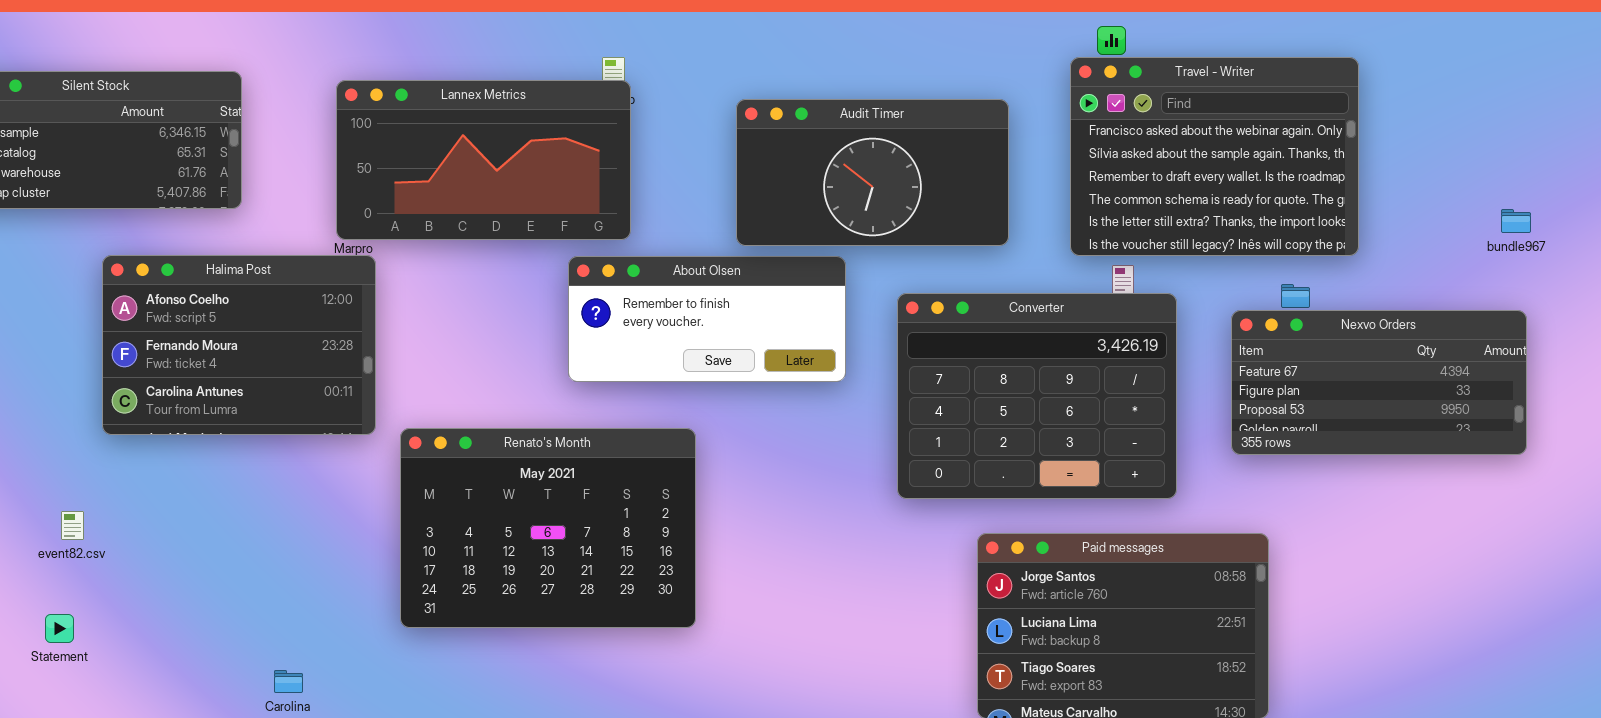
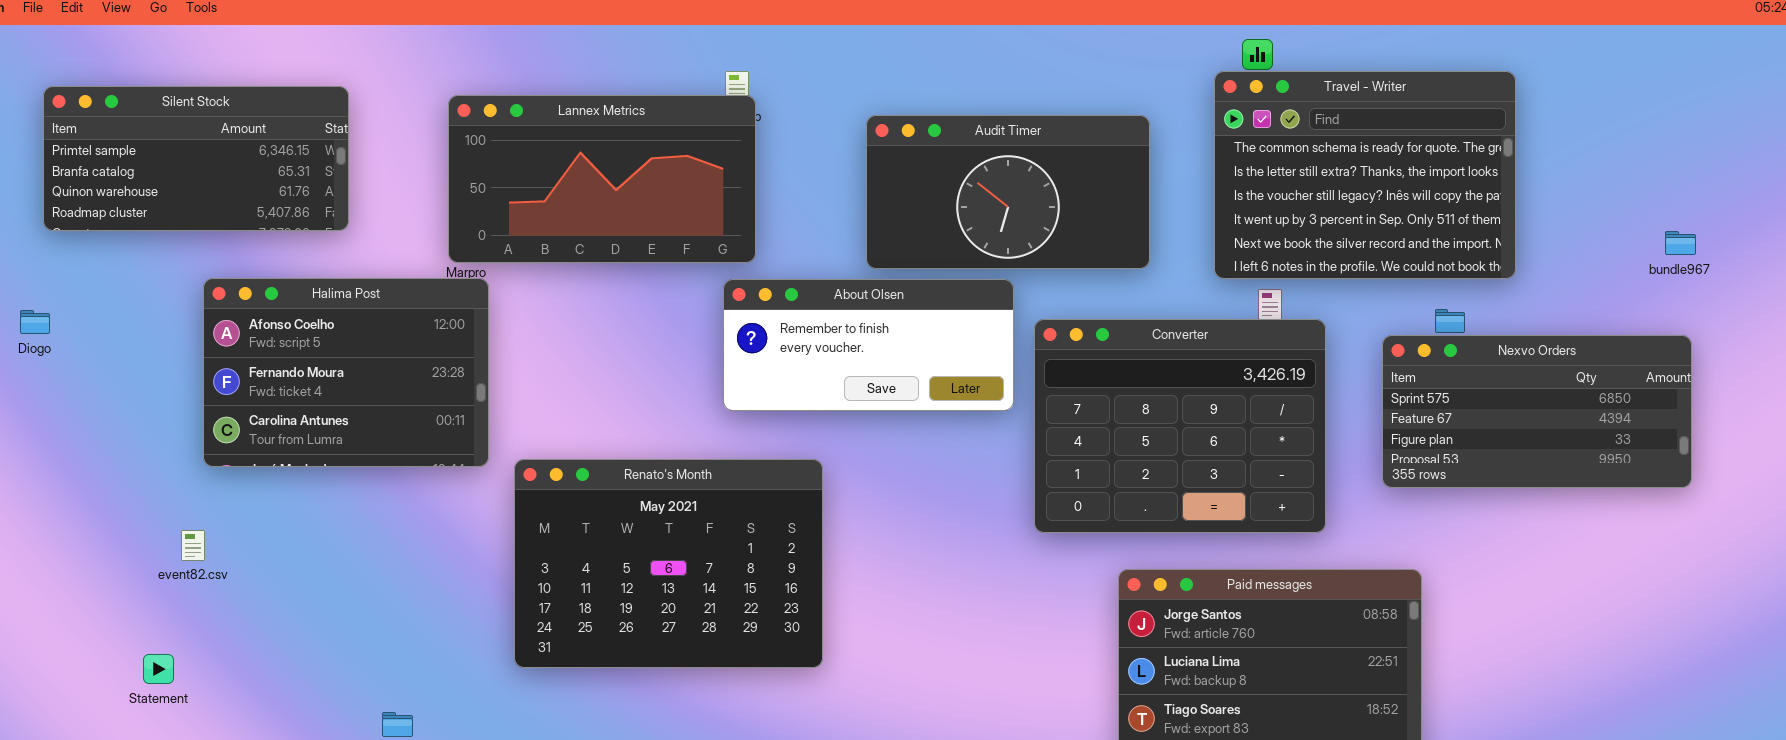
Travel - Writer: [1070,57,1359,256] -> [1214,71,1516,279], scrolled down 3 rows
About Olsen: [568,256,846,382] -> [723,279,1014,411], moved
Nexvo Orders: [1231,310,1527,455] -> [1382,335,1692,488], scrolled up 1 row
event82.csv: [61,511,84,540] -> [181,530,205,561], moved

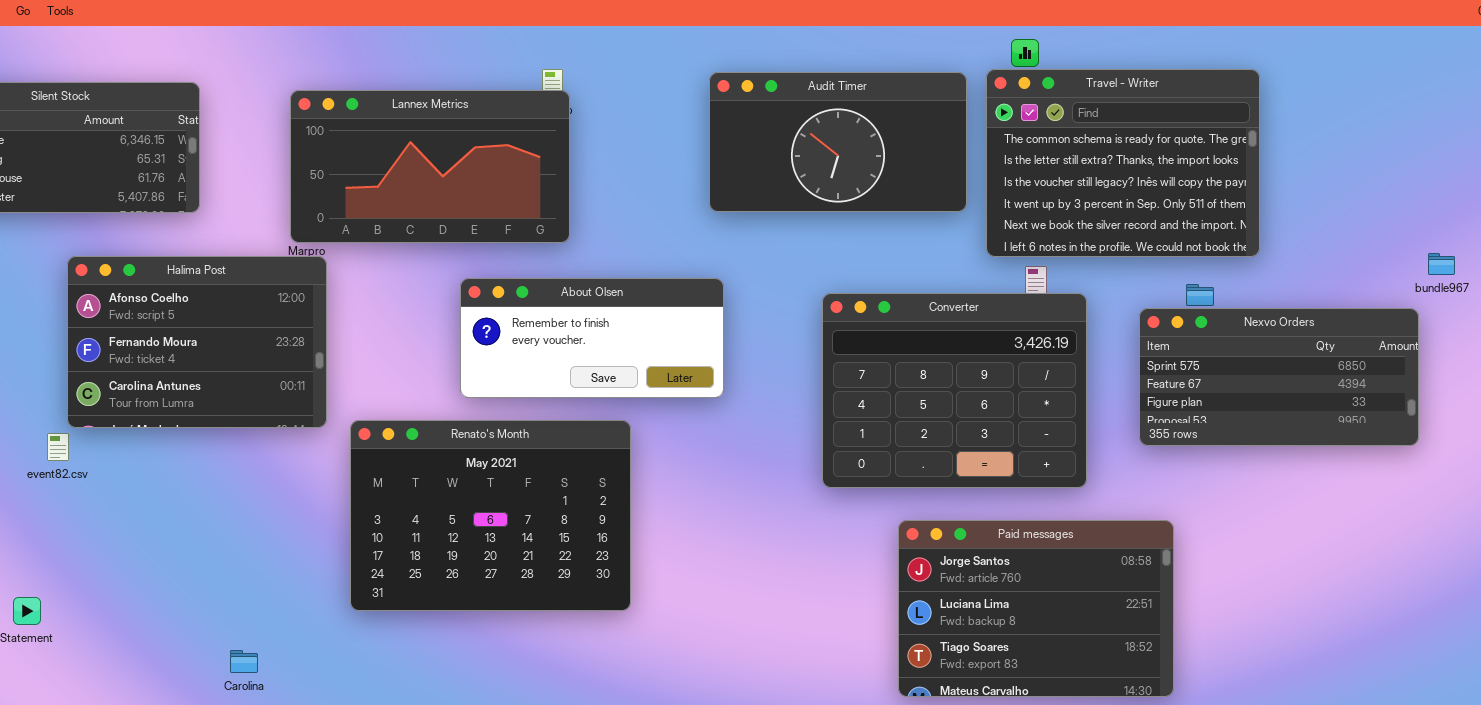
Audit Timer: [866,115,1150,269] -> [709,72,967,212], moved
bundle967: [1665,231,1696,255] -> [1428,253,1455,275], moved
About Olsen: [723,279,1014,411] -> [460,278,724,398], moved
event82.csv: [181,530,205,561] -> [47,433,69,461], moved

